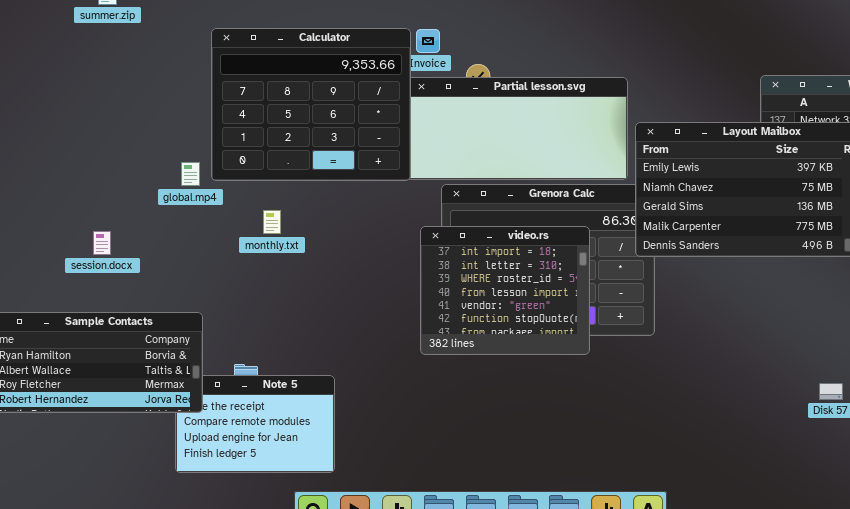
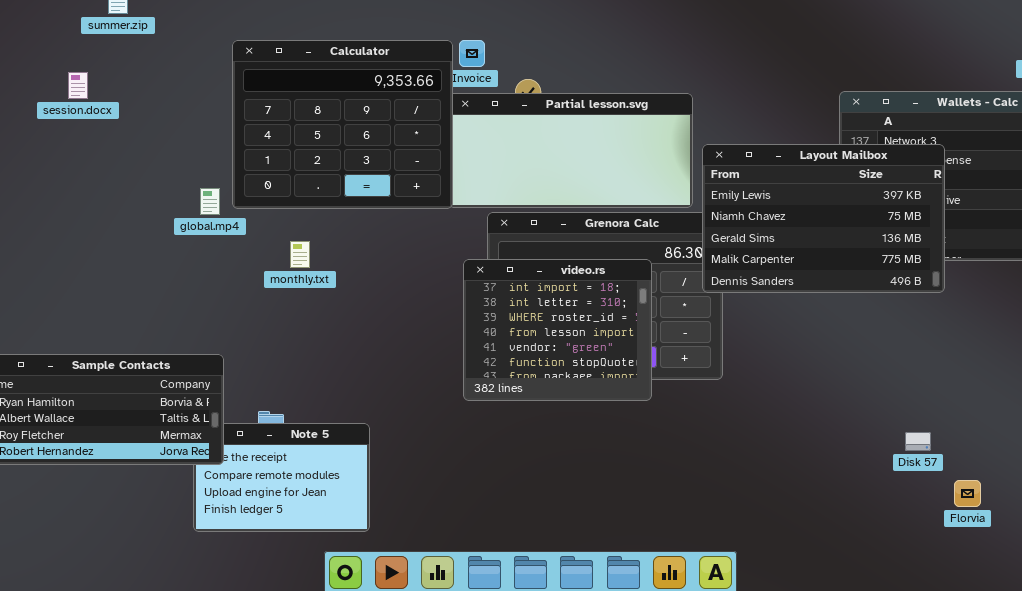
session.docx: [93,231,111,255] -> [68,72,88,99], moved

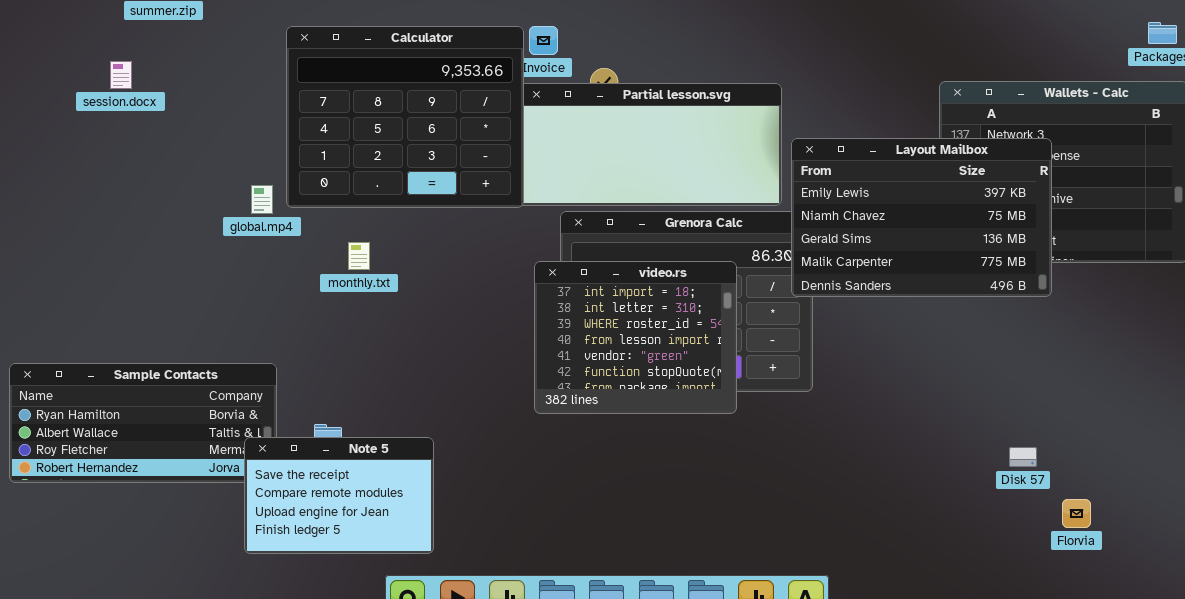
Note 5: [193,423,370,532] -> [244,437,434,554], raised

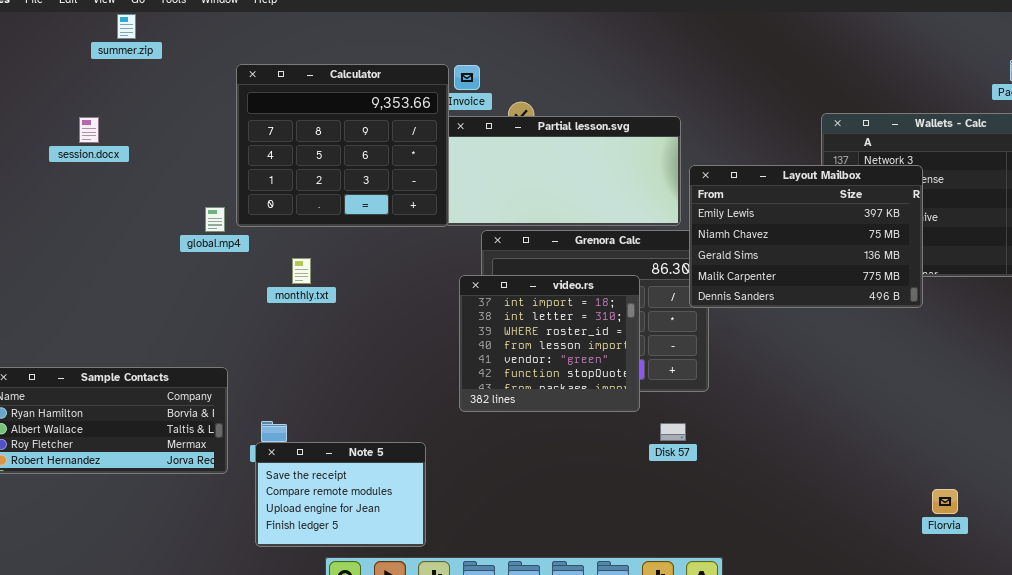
session.docx: [110,61,132,89] -> [79,117,99,143], moved
Note 5: [244,437,434,554] -> [255,442,426,547], moved
Disk 57: [1009,447,1037,467] -> [660,423,686,441], moved

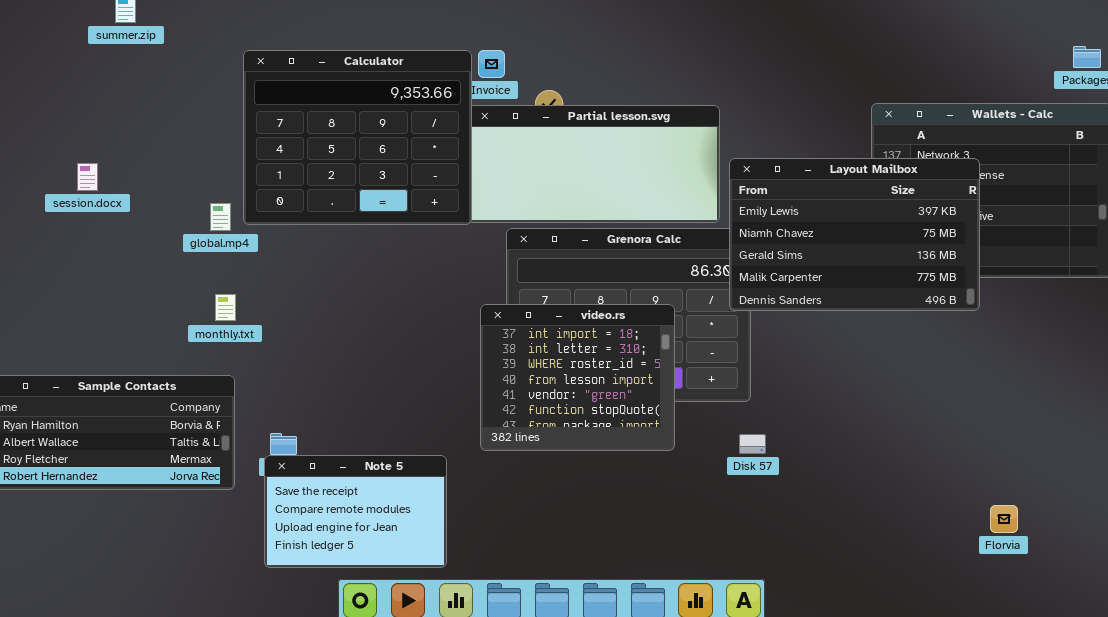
session.docx: [79,117,99,143] -> [77,163,98,191], moved
monthly.txt: [292,258,311,284] -> [215,294,236,321], moved
video.rs: [459,275,640,412] -> [480,304,675,451], moved
Disk 57: [660,423,686,441] -> [739,434,766,454], moved

